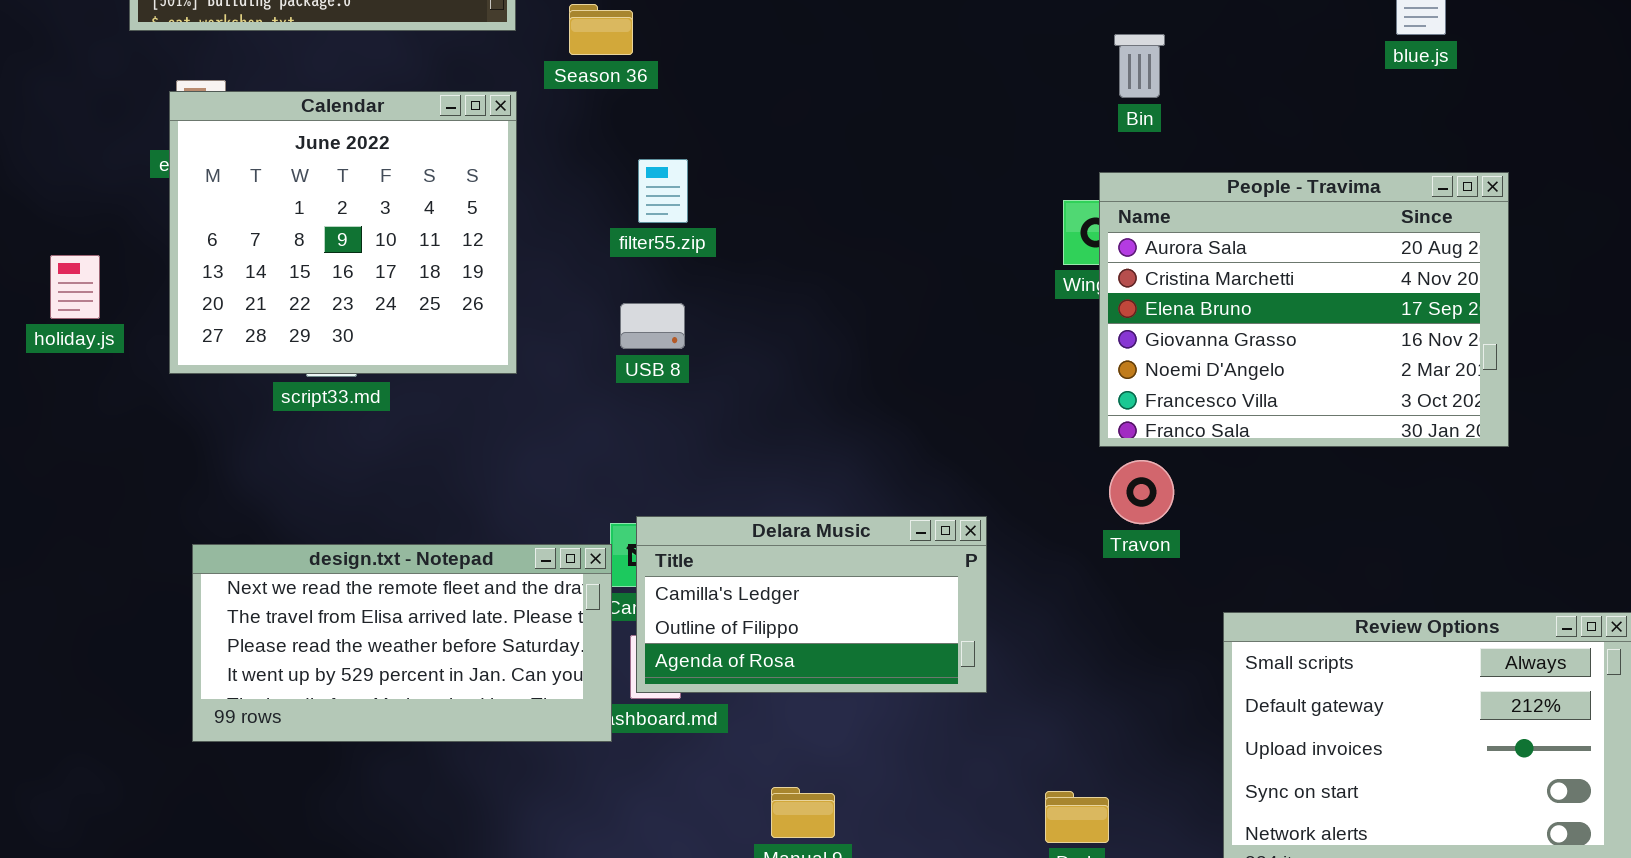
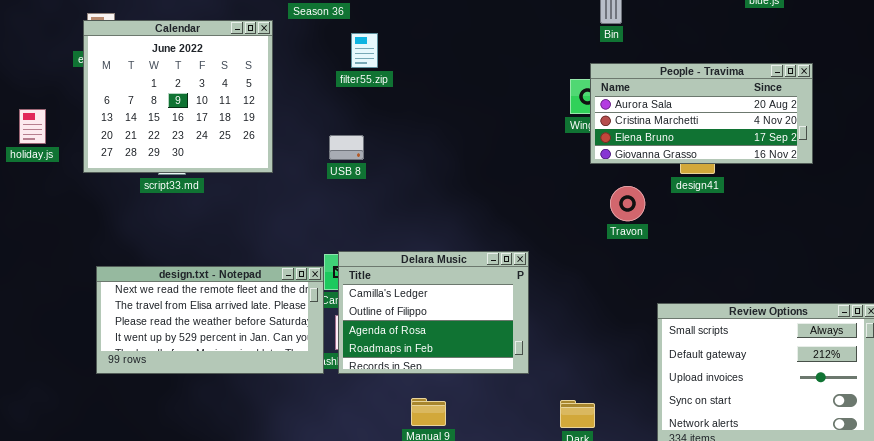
filter55.zip: [638,159,688,223] -> [351,33,378,68], moved
People - Travima: [1099,172,1509,447] -> [590,63,813,164], resized
Travon: [1109,460,1174,524] -> [610,186,645,221], moved
Delara Music: [636,516,987,693] -> [338,251,529,374], resized

